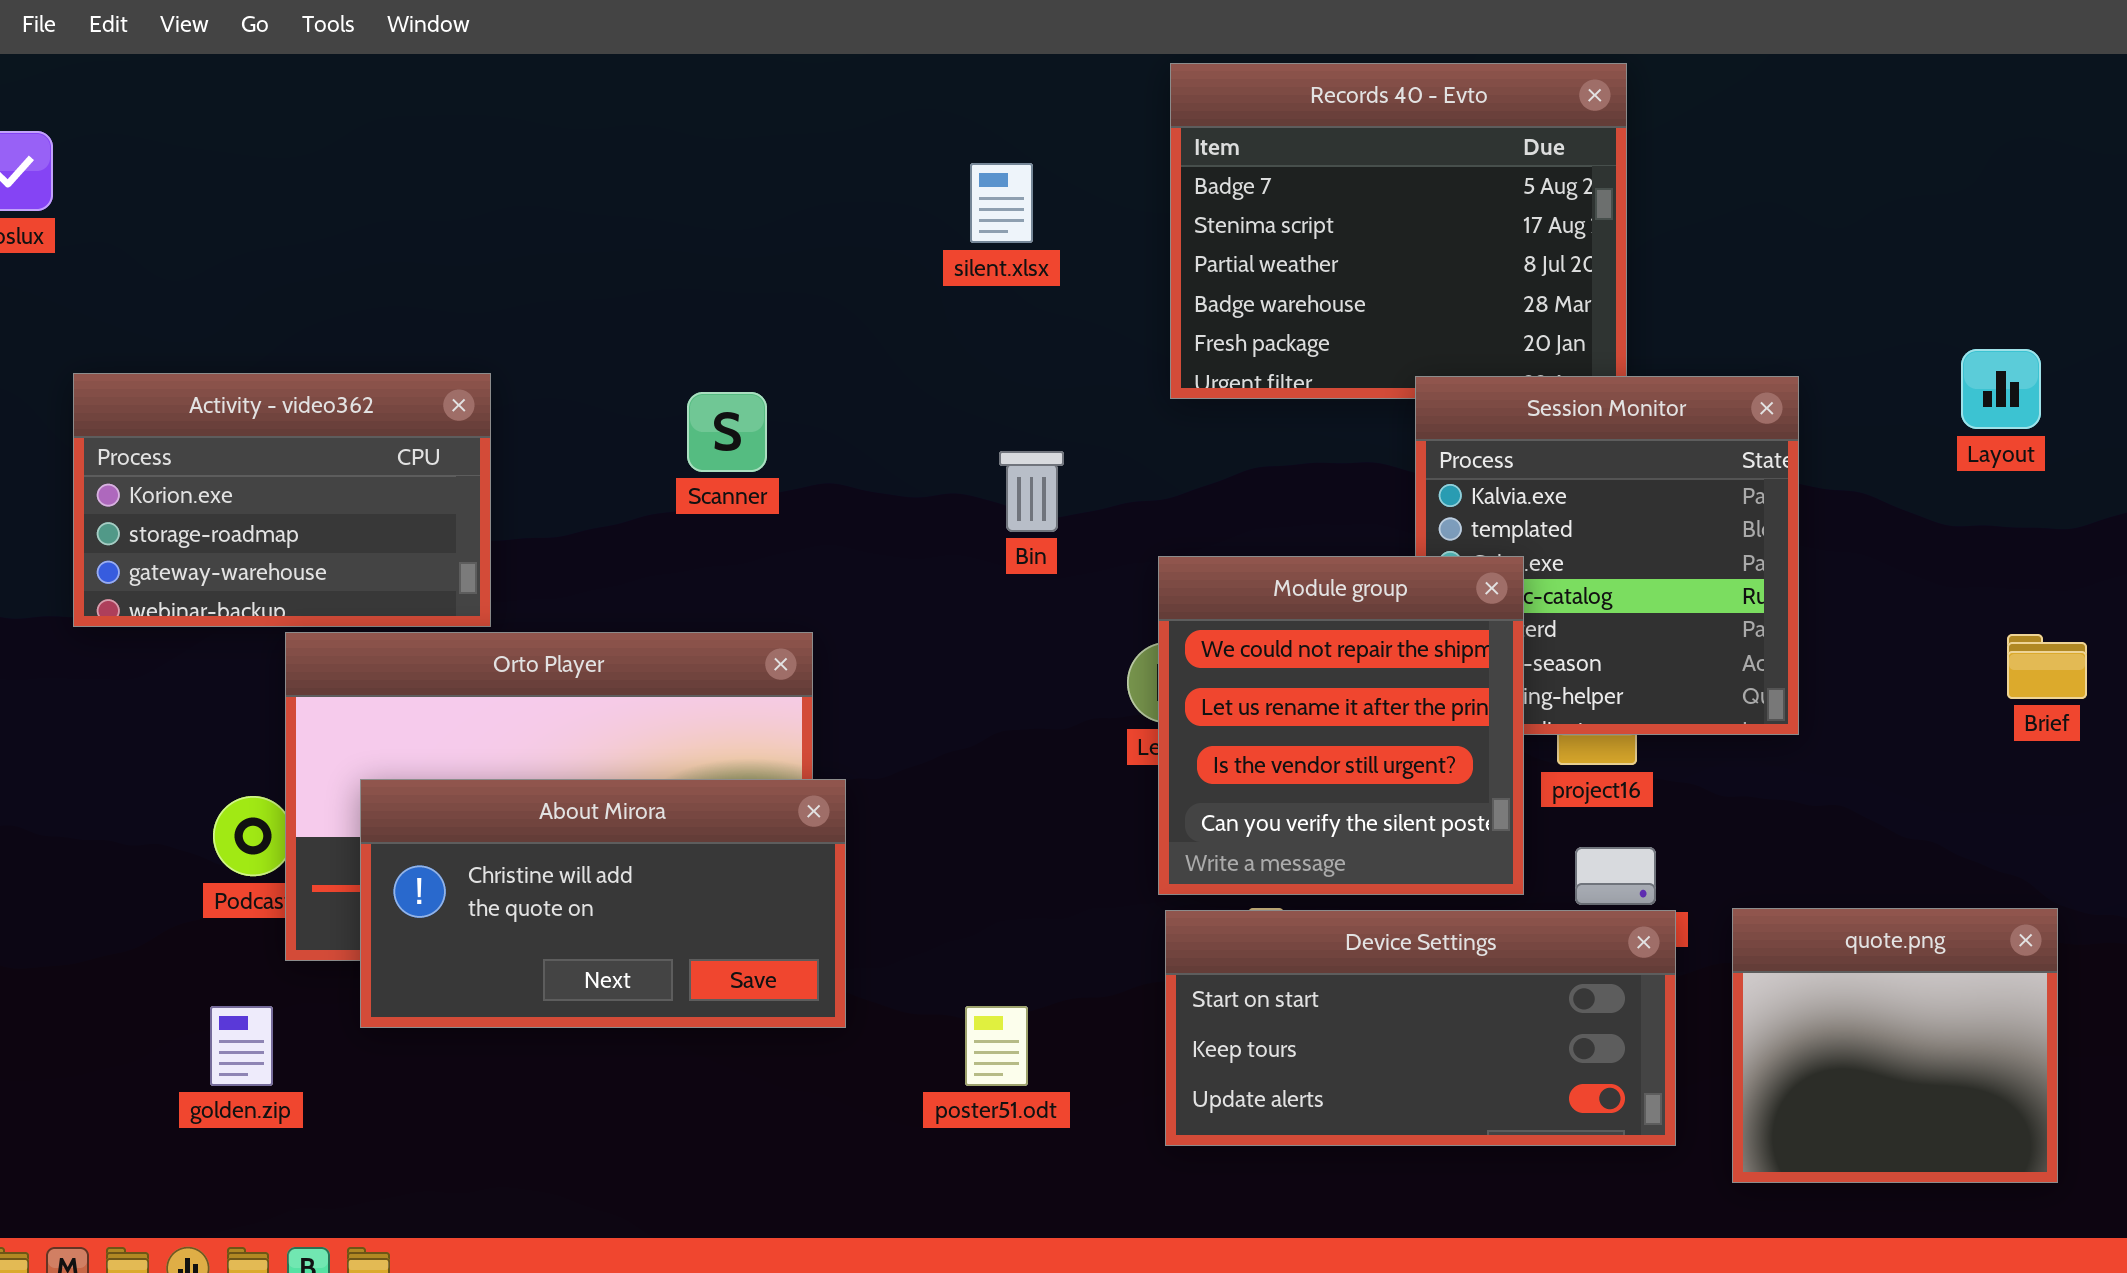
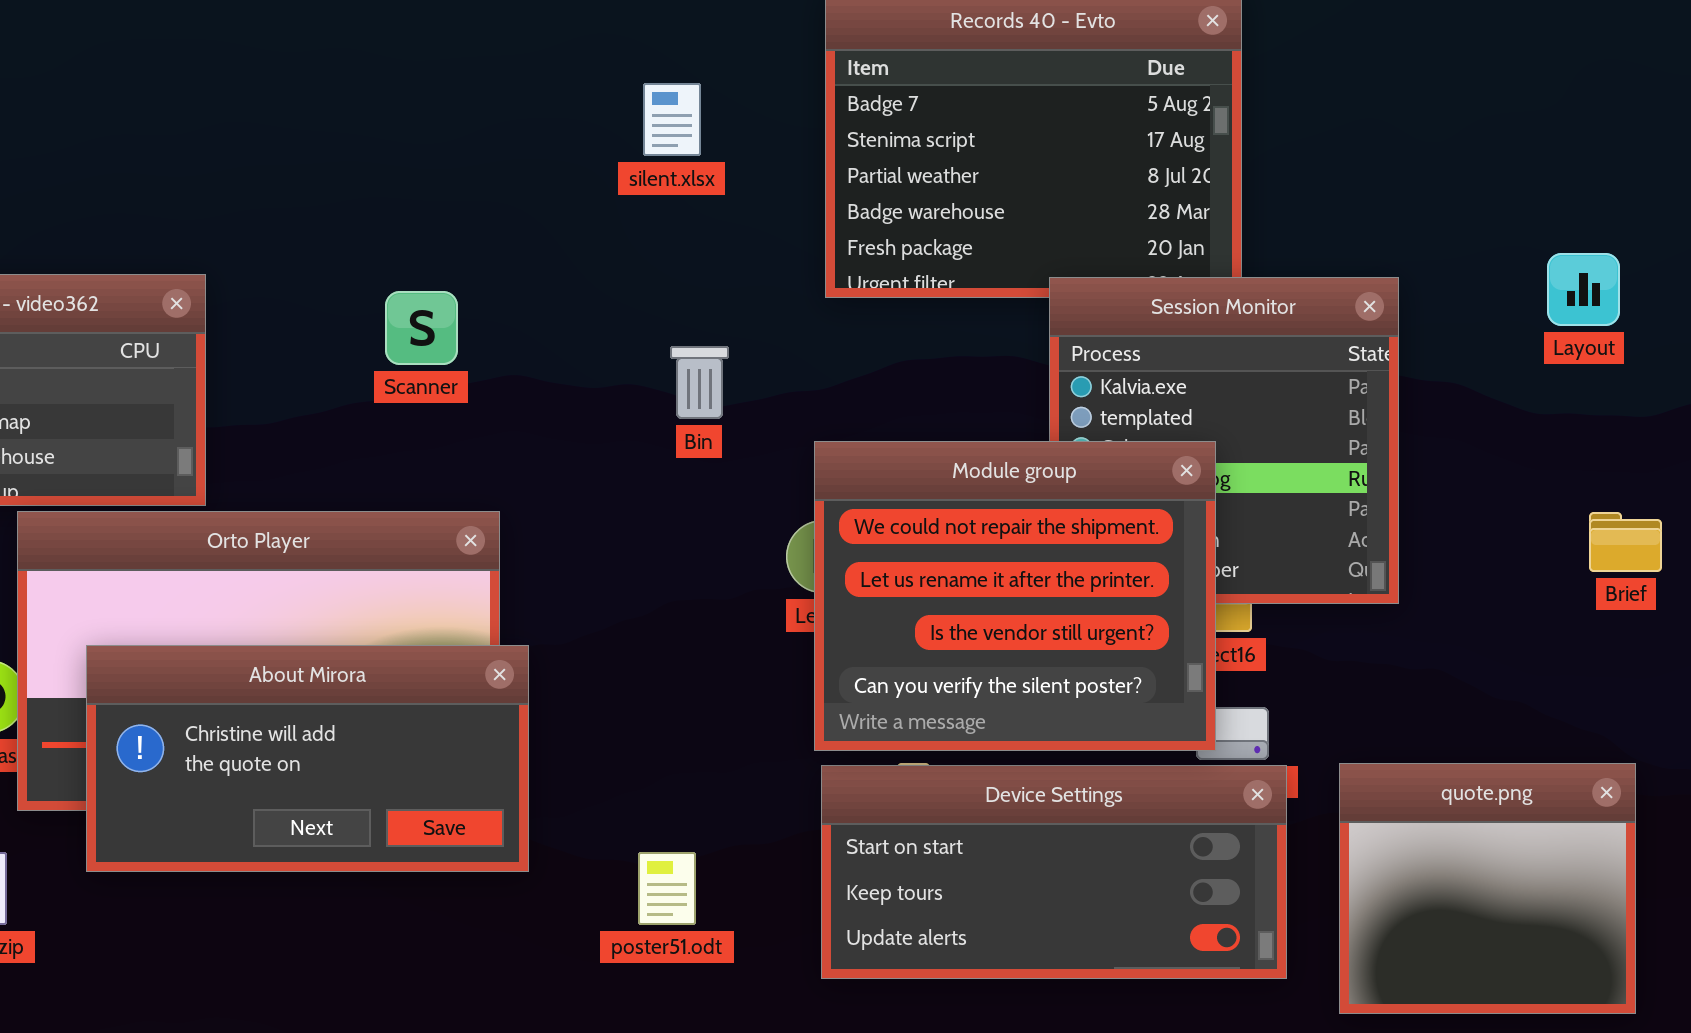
Module group: [1158,556,1524,895] -> [814,441,1216,751], resized

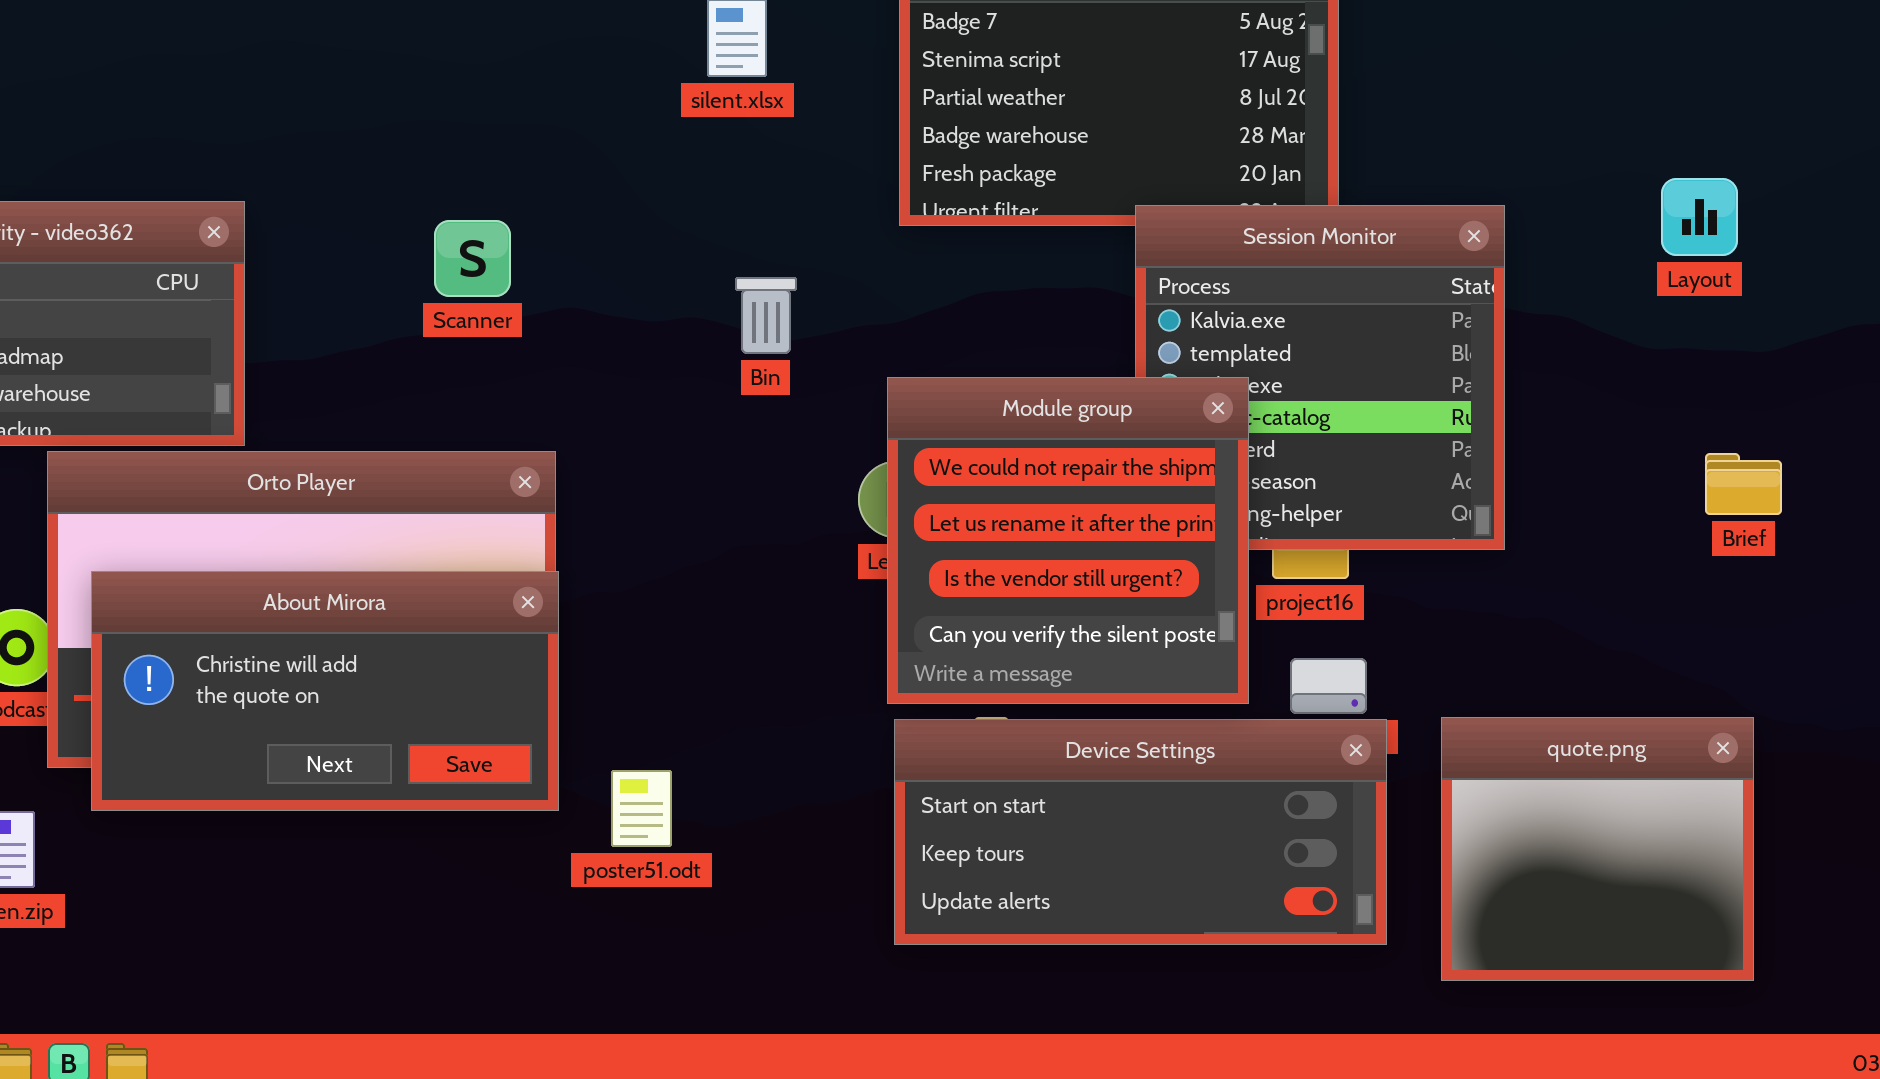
Module group: [814,441,1216,751] -> [887,377,1249,704], resized
About Mirora: [86,645,529,872] -> [91,571,559,811], moved
poster51.odt: [638,852,696,925] -> [611,770,672,847], moved

